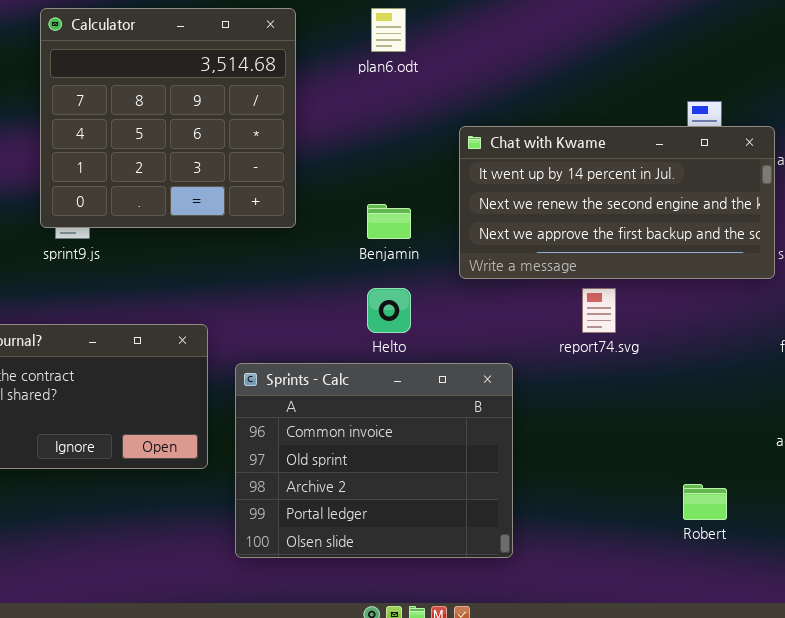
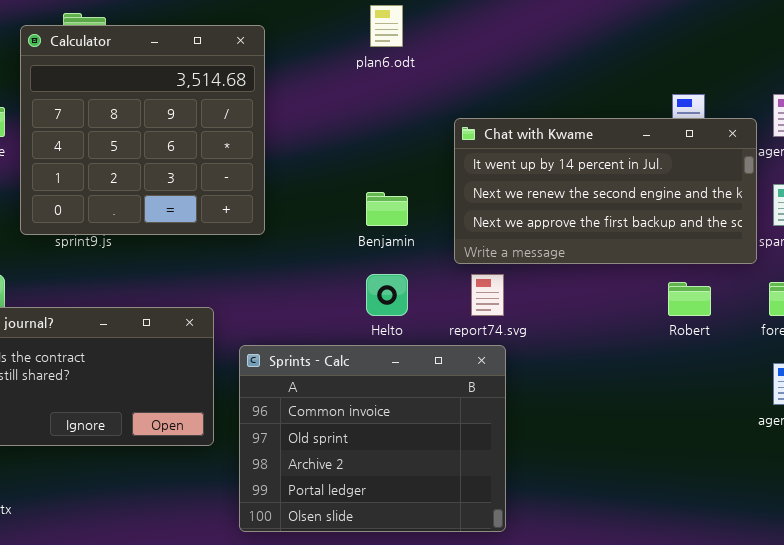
Calculator: [40,8,296,228] -> [20,25,265,235], moved
report74.svg: [582,288,616,333] -> [471,274,504,316], moved
Robert: [683,484,727,520] -> [668,282,711,316], moved

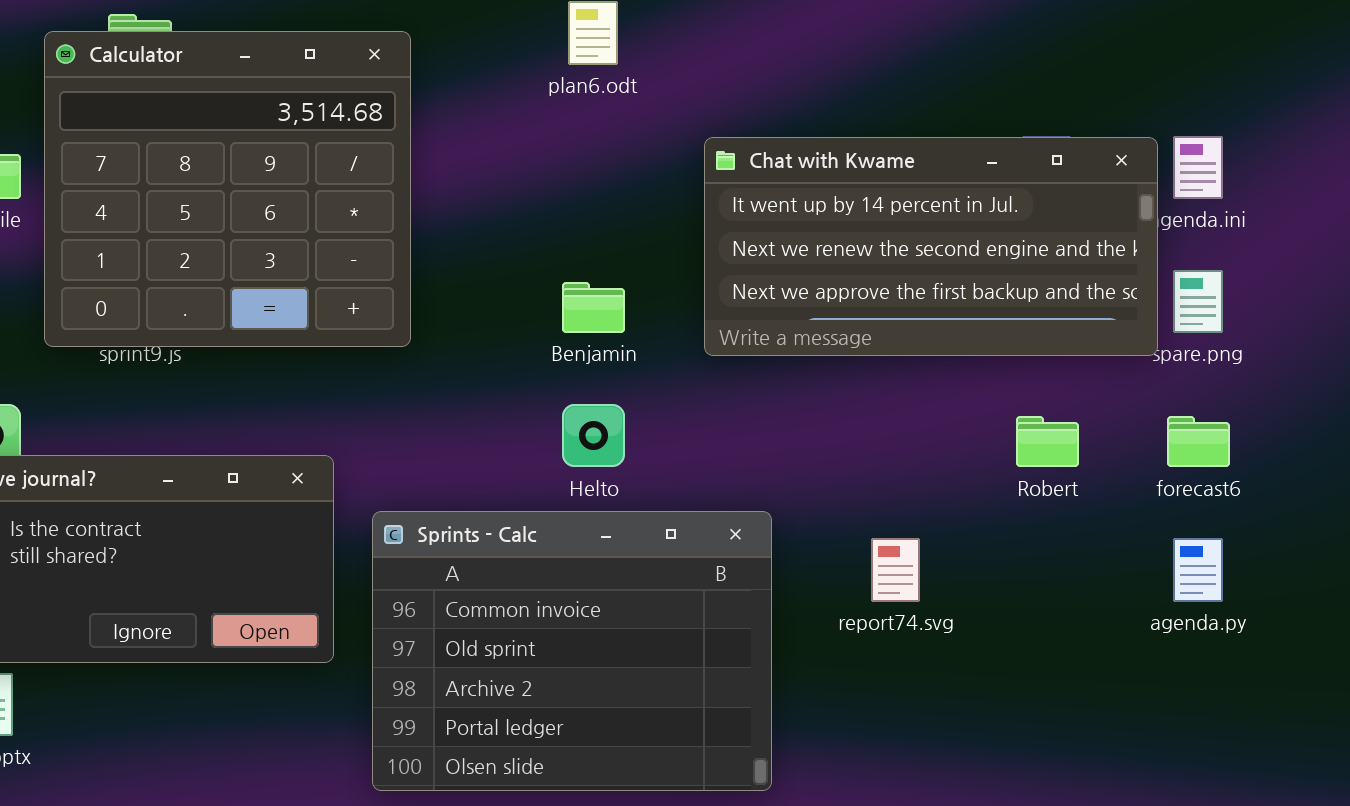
Chat with Kwame: [454,118,757,264] -> [704,137,1158,356], moved
report74.svg: [471,274,504,316] -> [871,538,920,602], moved

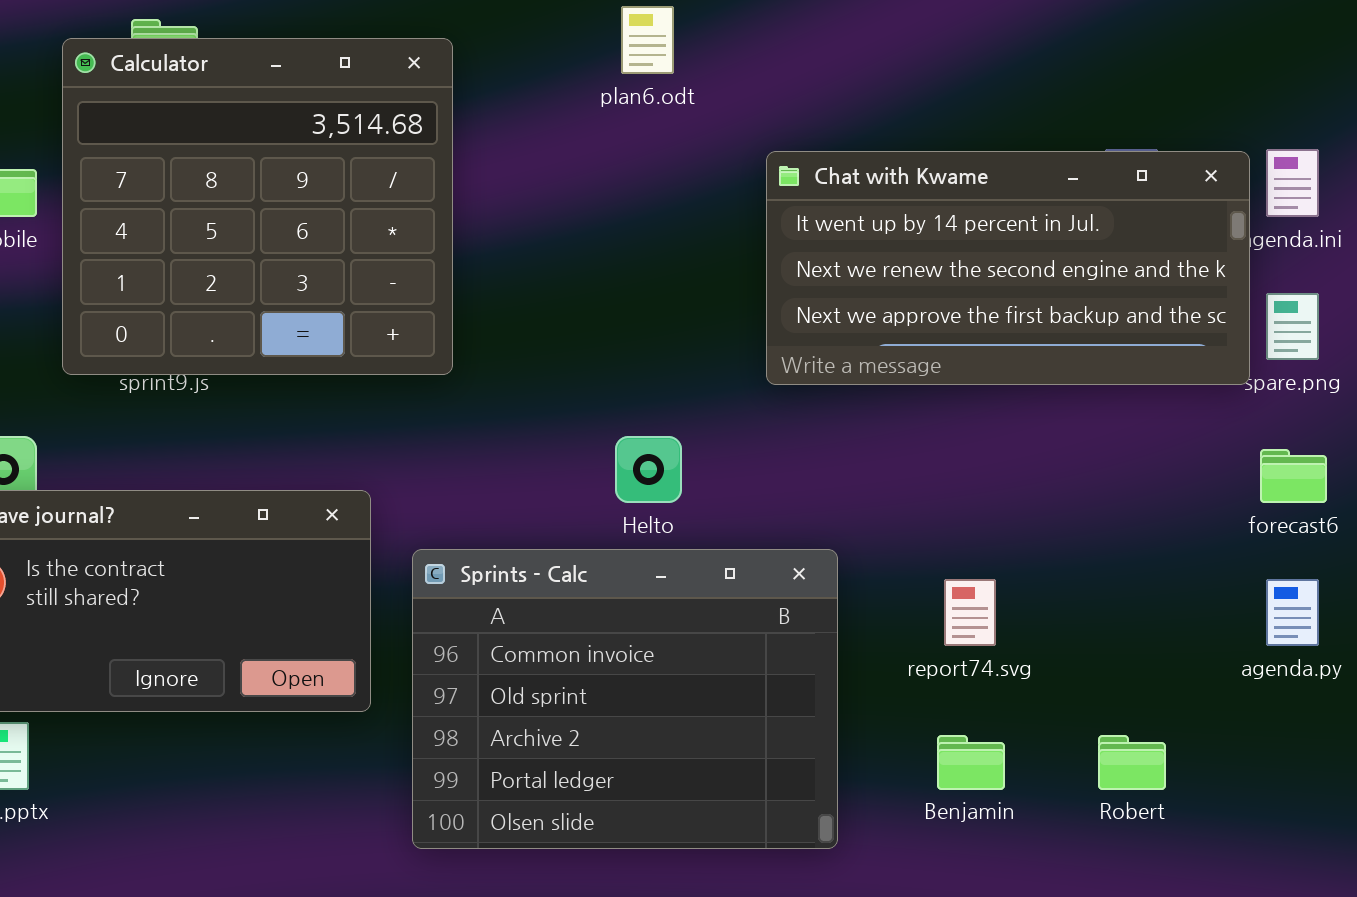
Benjamin: [562,282,625,333] -> [937,735,1005,790], moved
Robert: [1016,416,1079,467] -> [1098,735,1166,790], moved

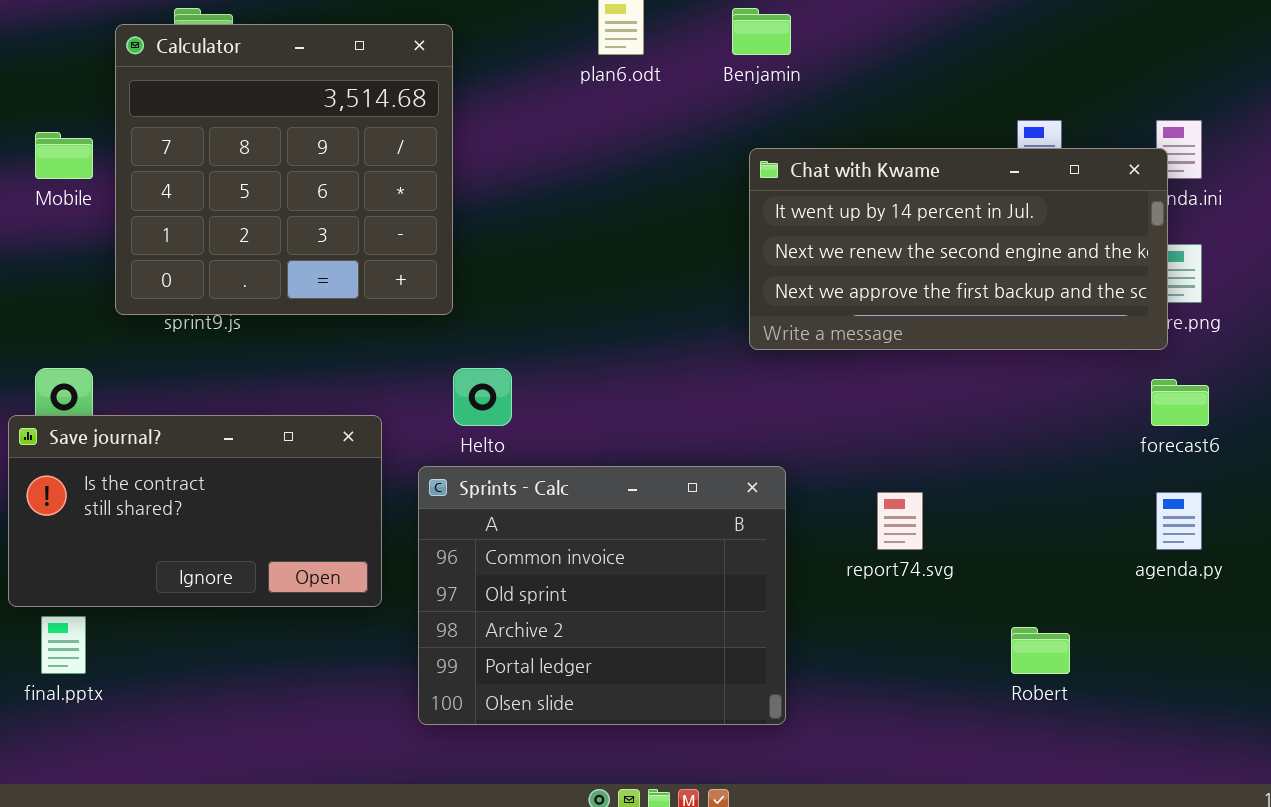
Chat with Kwame: [766,151,1250,385] -> [749,148,1168,350], moved
Helto: [615,436,682,503] -> [453,368,512,426], moved
Benjamin: [937,735,1005,790] -> [732,8,791,55], moved

